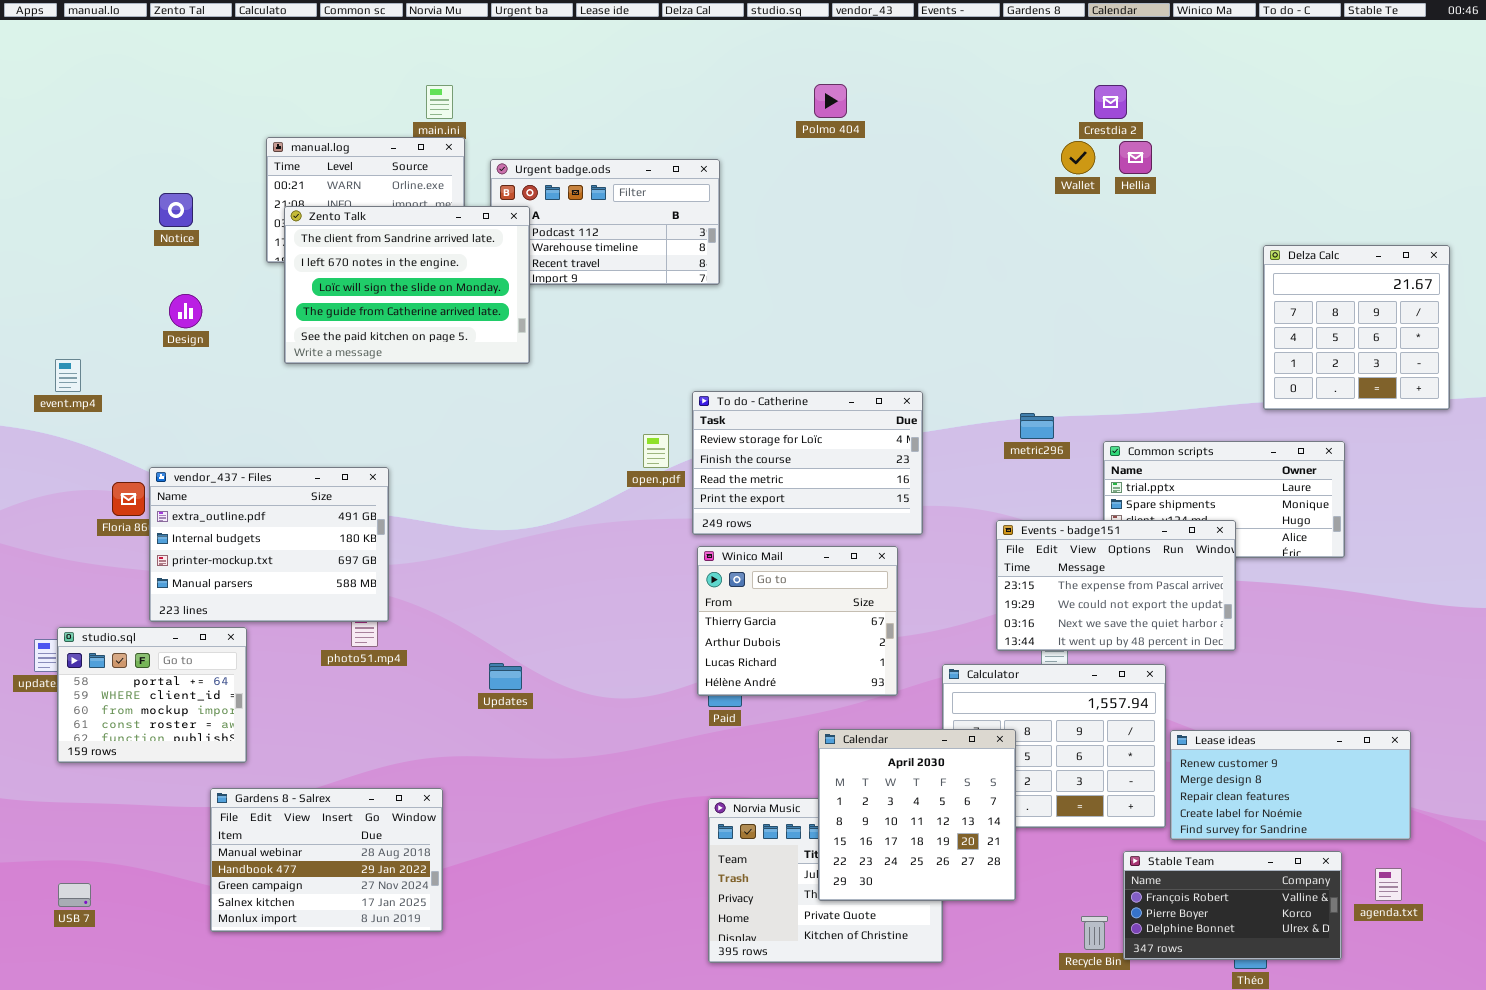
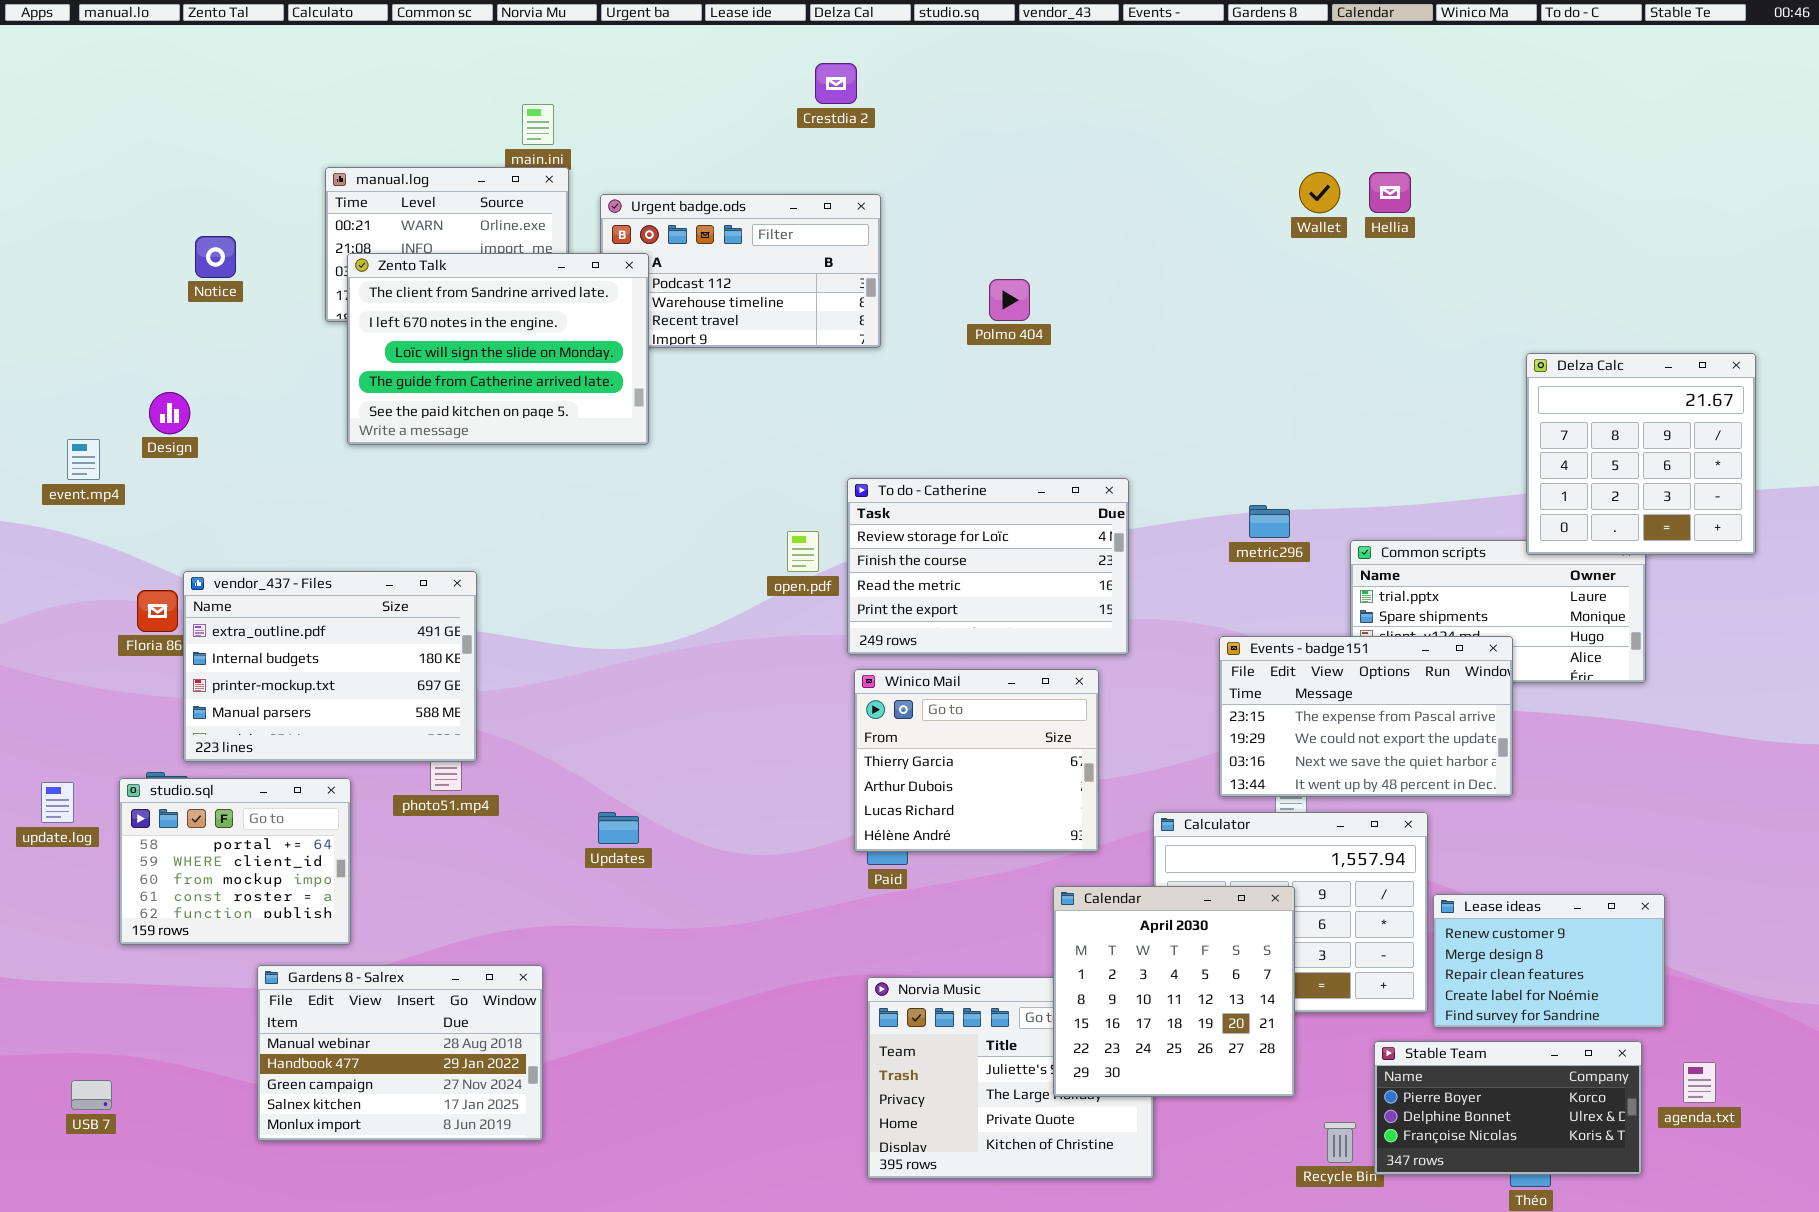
Polmo 404: [814,84,847,118] -> [989,279,1030,321], moved
Crestdia 2: [1094,85,1127,119] -> [815,63,857,104], moved
Delza Calc: [1263,245,1450,410] -> [1526,353,1756,555], moved
Design: [169,294,202,328] -> [149,392,190,434], moved
studio.sql: [57,627,247,763] -> [119,778,351,945], moved
Calendar: [818,729,1016,901] -> [1053,886,1295,1097], moved
Lease ideas: [1170,730,1411,840] -> [1433,894,1665,1028], resized
Stable Team: [1123,851,1342,960] -> [1374,1041,1642,1175], scrolled down 1 row

